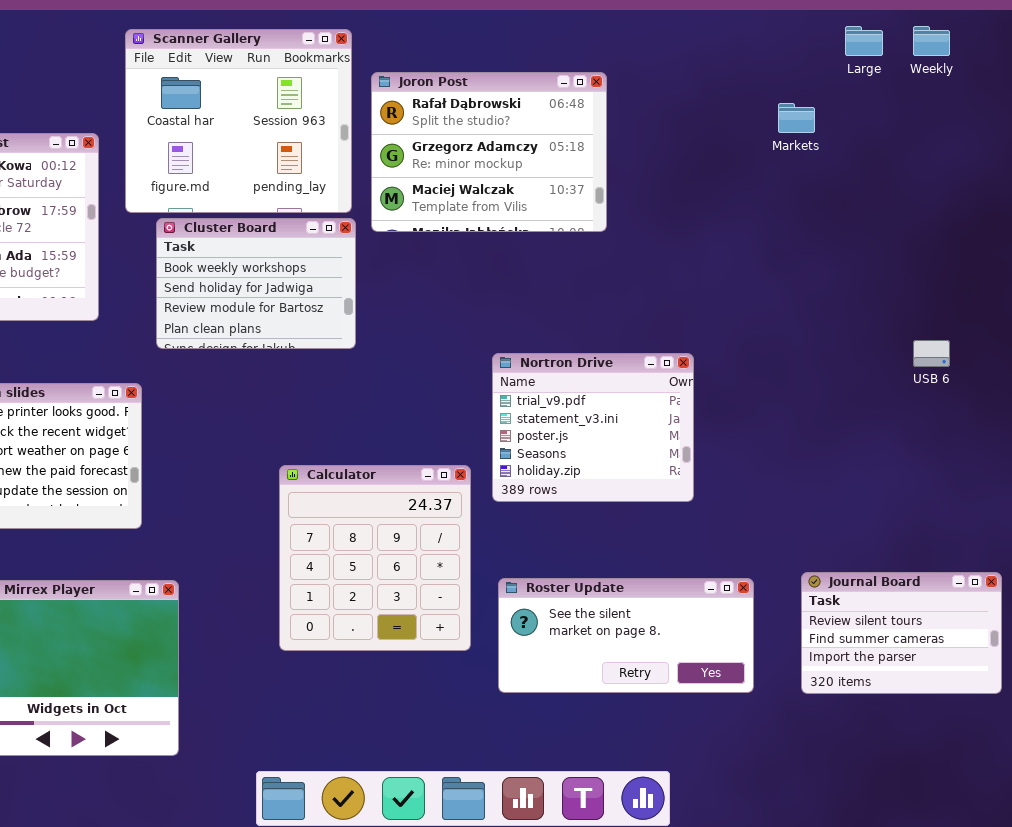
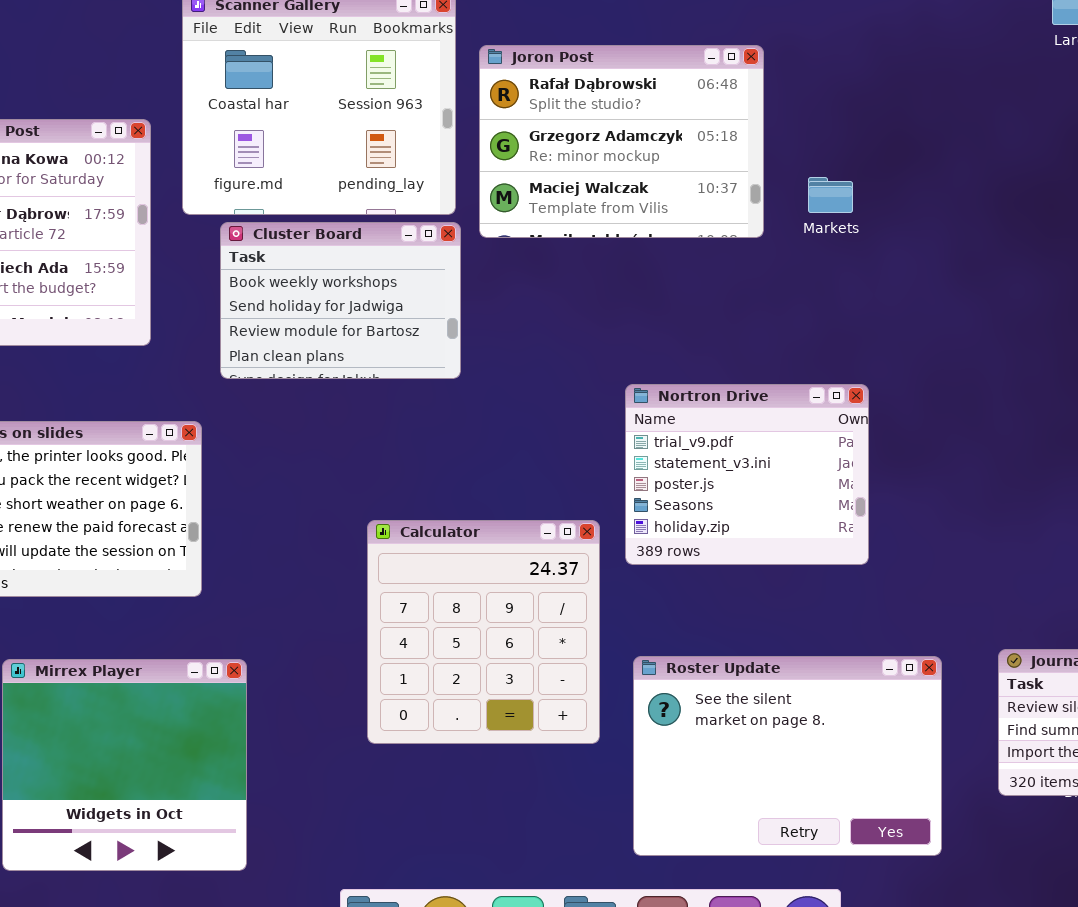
Markets: [778,103,815,133] -> [808,177,853,213], moved
Roster Update: [498,578,754,693] -> [633,656,942,856], resized

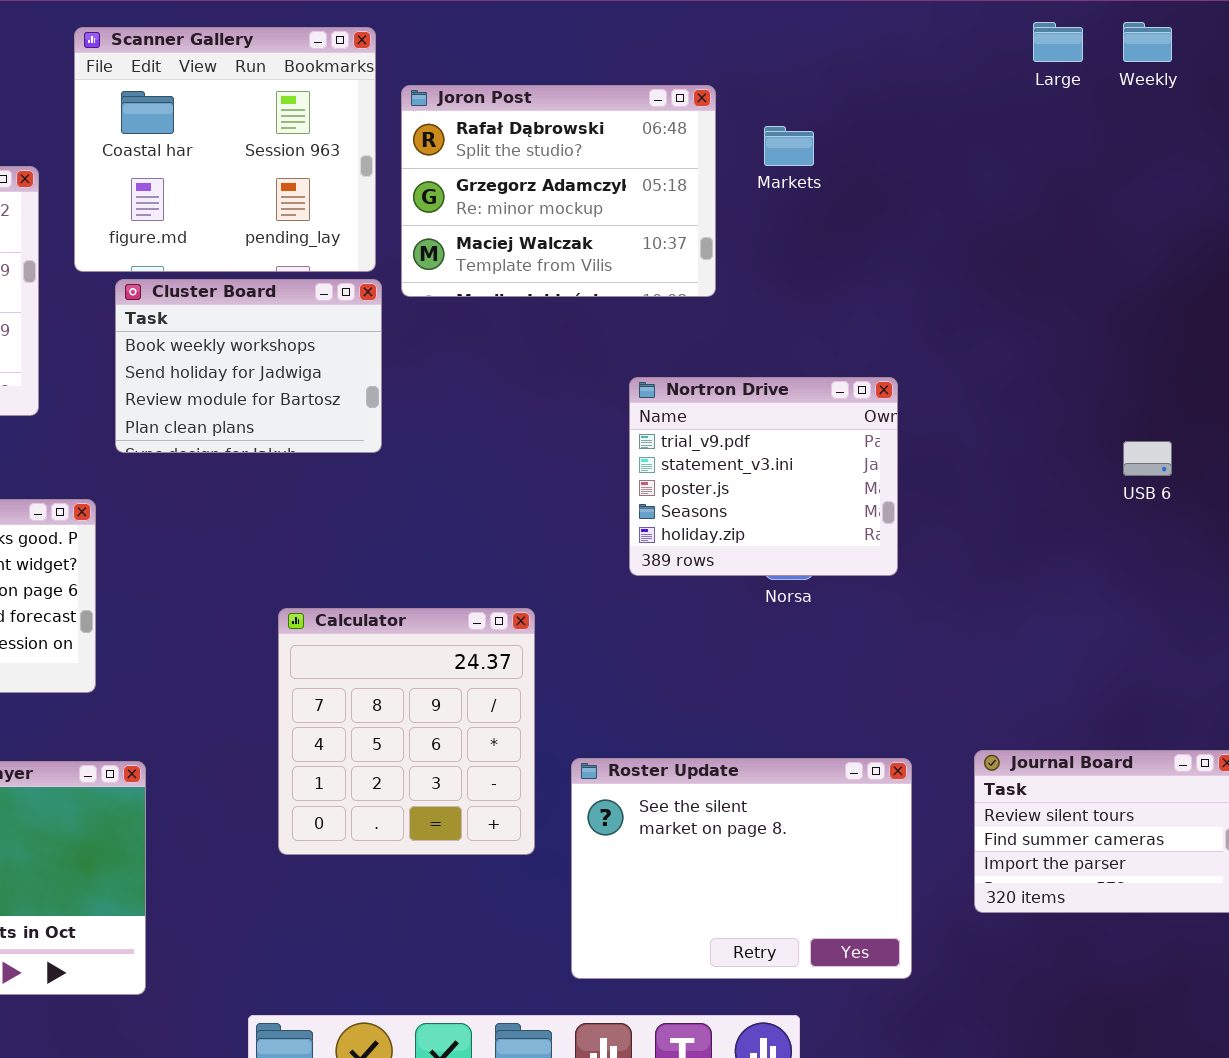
Markets: [808,177,853,213] -> [764,126,814,166], moved
Nortron Drive: [625,384,869,565] -> [629,377,898,576], moved

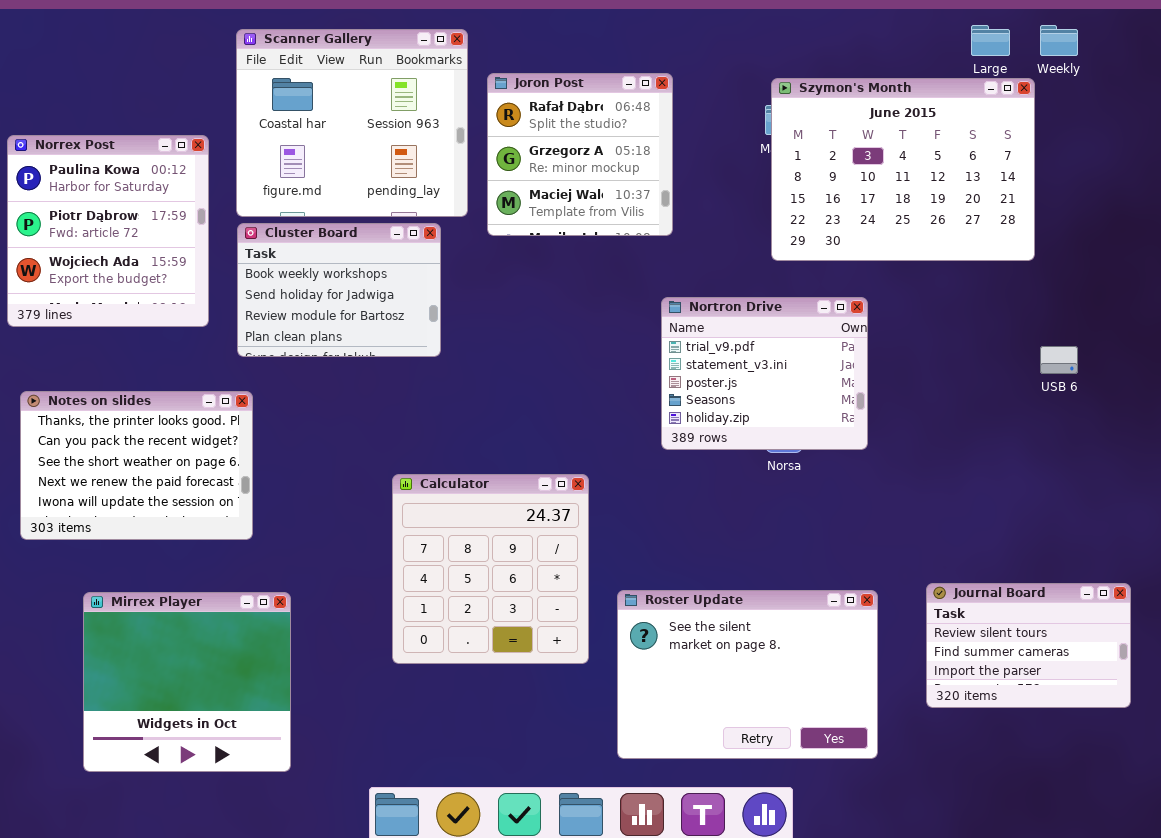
Joron Post: [401,85,716,297] -> [487,73,673,236], resized
Szymon's Month: none -> [771,78,1035,261], opened
Cluster Board: [115,279,382,453] -> [237,223,441,357], moved

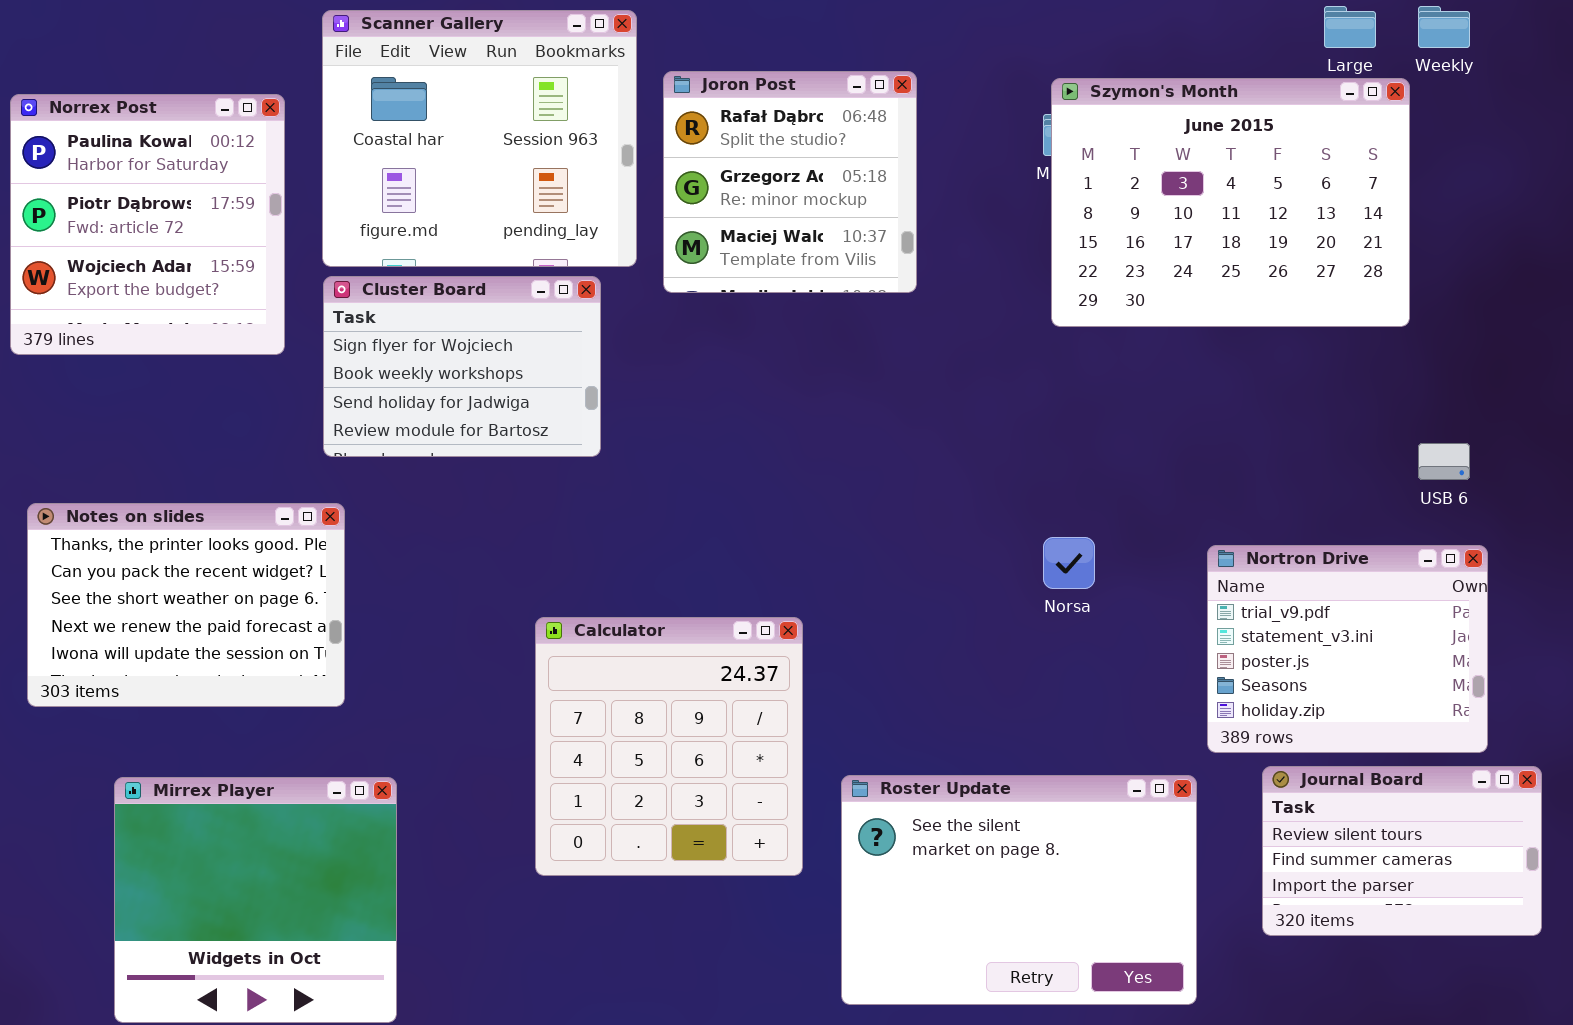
Norrex Post: [7,135,209,327] -> [10,94,285,355], moved
Cluster Board: [237,223,441,357] -> [323,276,601,457], scrolled up 1 row
Nortron Drive: [661,297,868,450] -> [1207,545,1488,753], moved

